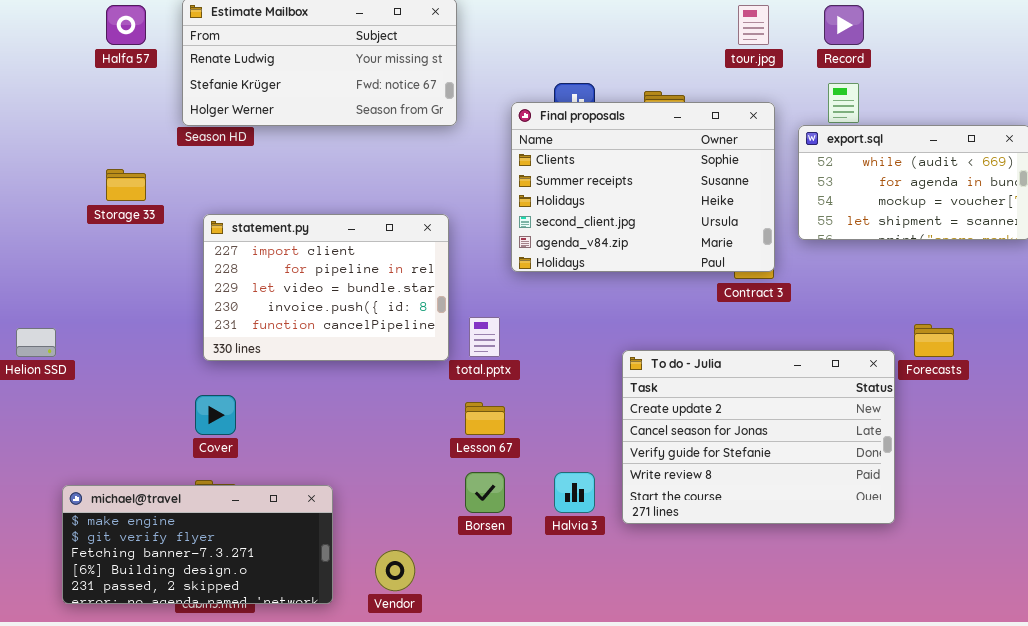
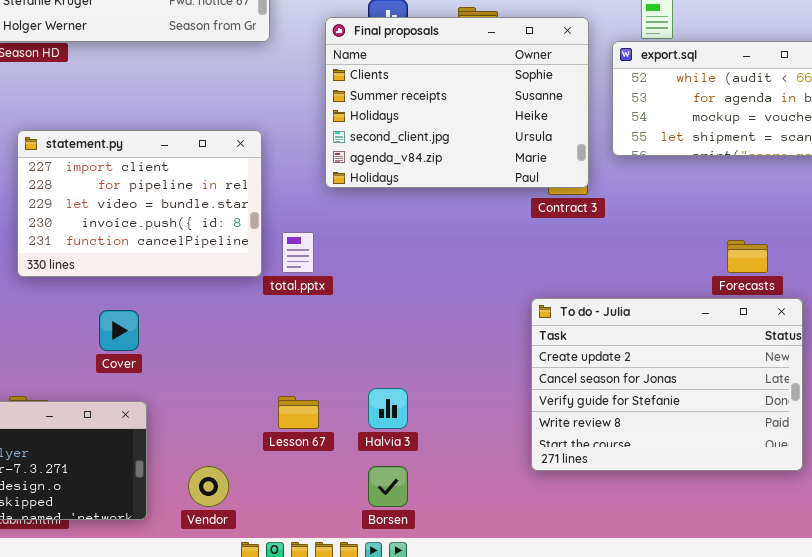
To do - Julia: [622,350,895,524] -> [531,298,803,471], moved
Cover: [195,395,236,435] -> [99,310,139,351], moved
Lesson 67: [465,402,505,435] -> [278,396,319,429], moved
Borsen: [465,472,505,513] -> [368,466,408,507], moved

